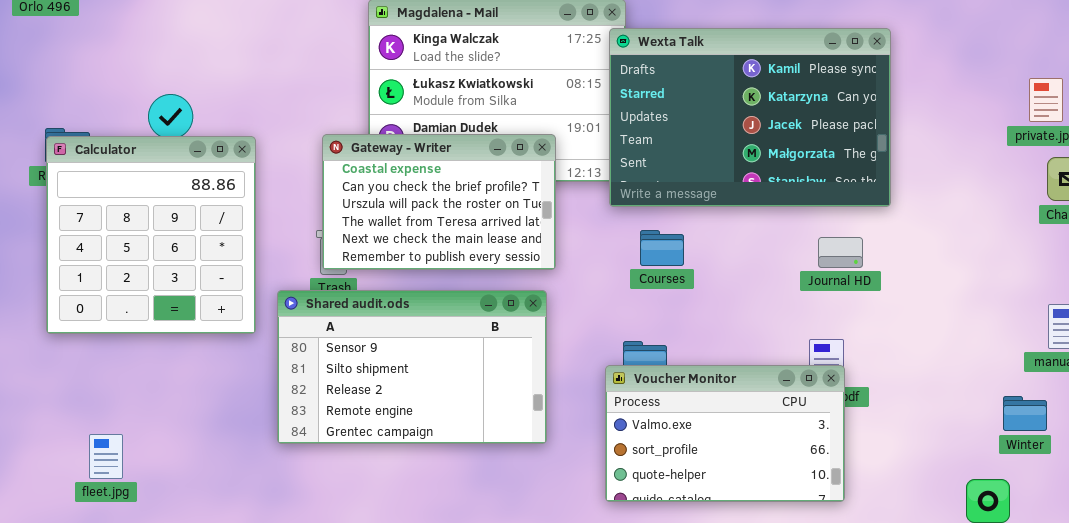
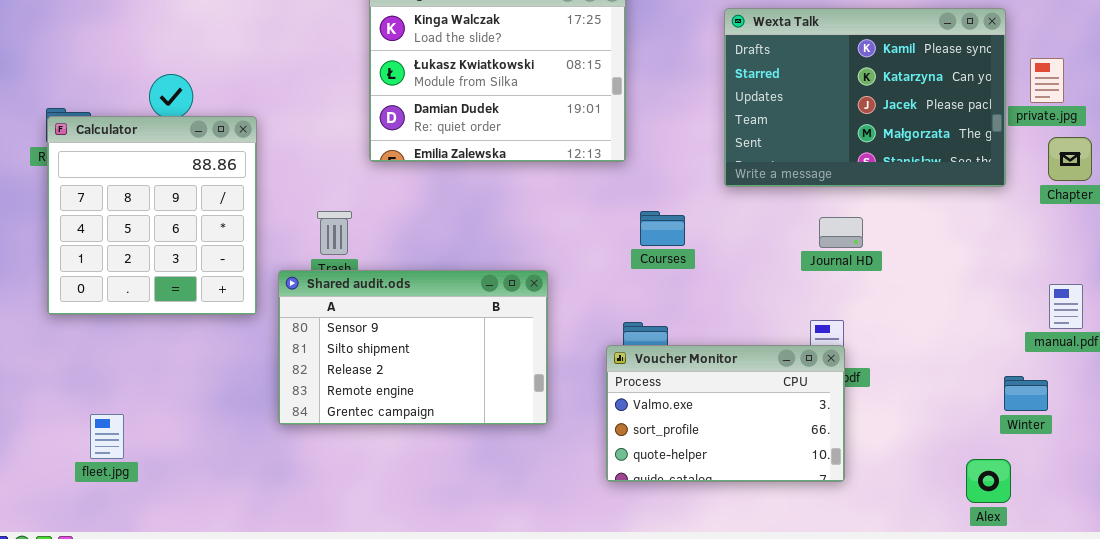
Wexta Talk: [609,28,891,207] -> [724,8,1006,187], moved
Gateway - Writer: [322,134,556,270] -> none, closed

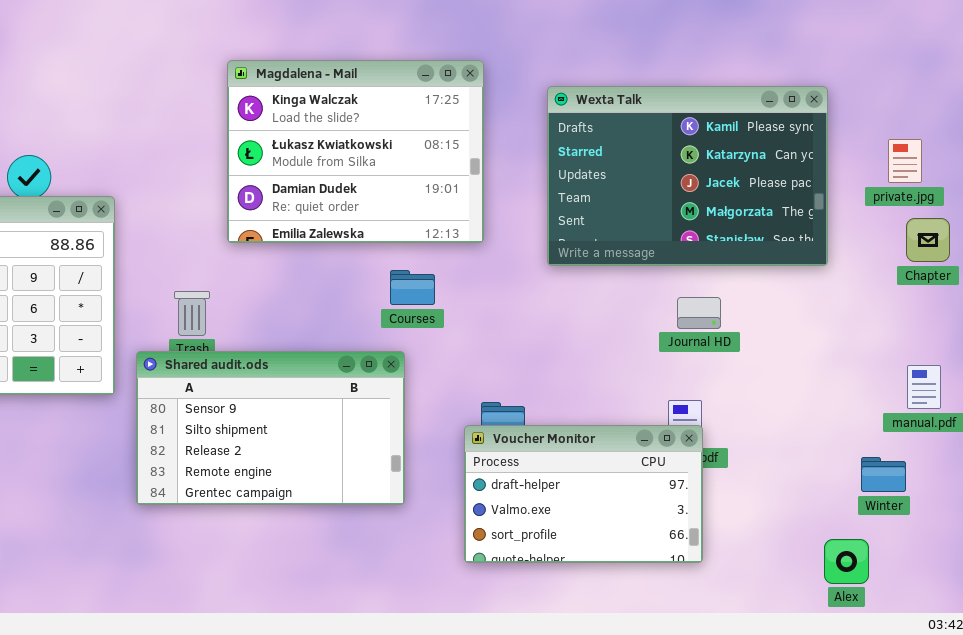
Wexta Talk: [724,8,1006,187] -> [547,86,828,266], moved
Courses: [640,211,685,246] -> [390,270,435,305], moved
Voucher Monitor: [606,345,845,482] -> [464,425,703,563], scrolled up 1 row

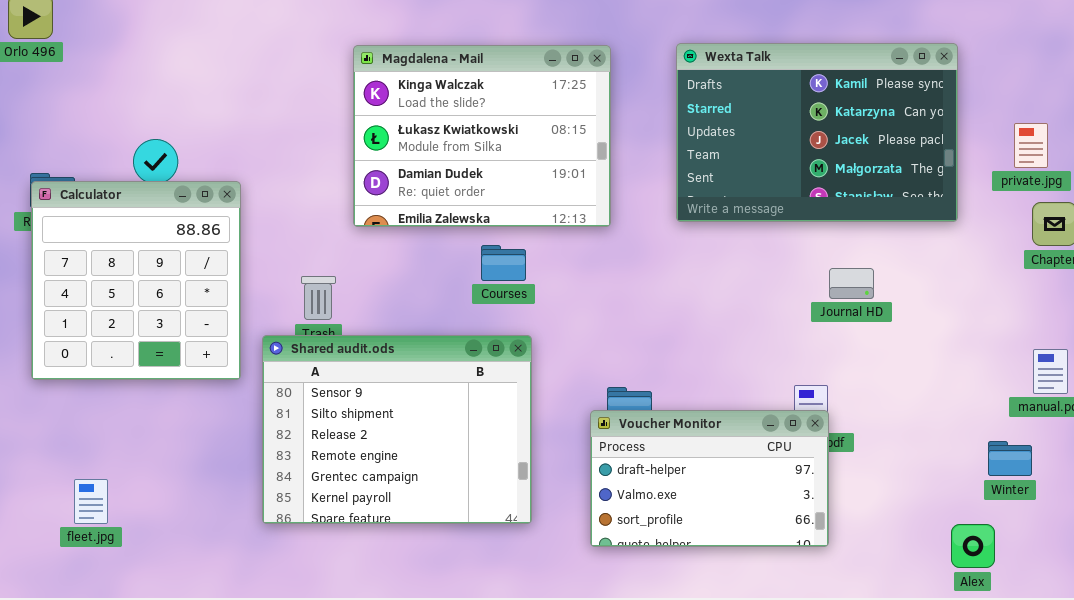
Wexta Talk: [547,86,828,266] -> [676,43,958,222], moved
Courses: [390,270,435,305] -> [481,245,526,281], moved
Journal HD: [677,297,721,329] -> [829,268,874,299], moved
Shared audit.ods: [136,351,405,505] -> [262,335,532,524], resized

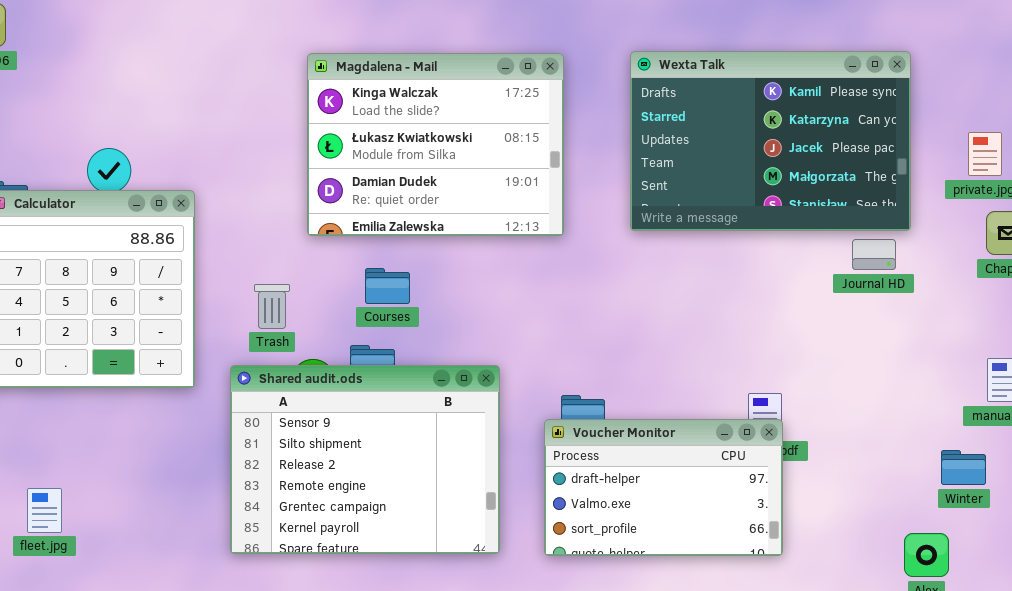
Courses: [481,245,526,281] -> [365,268,410,304], moved
Journal HD: [829,268,874,299] -> [852,239,896,270], moved
Shared audit.ods: [262,335,532,524] -> [230,365,500,554], moved

